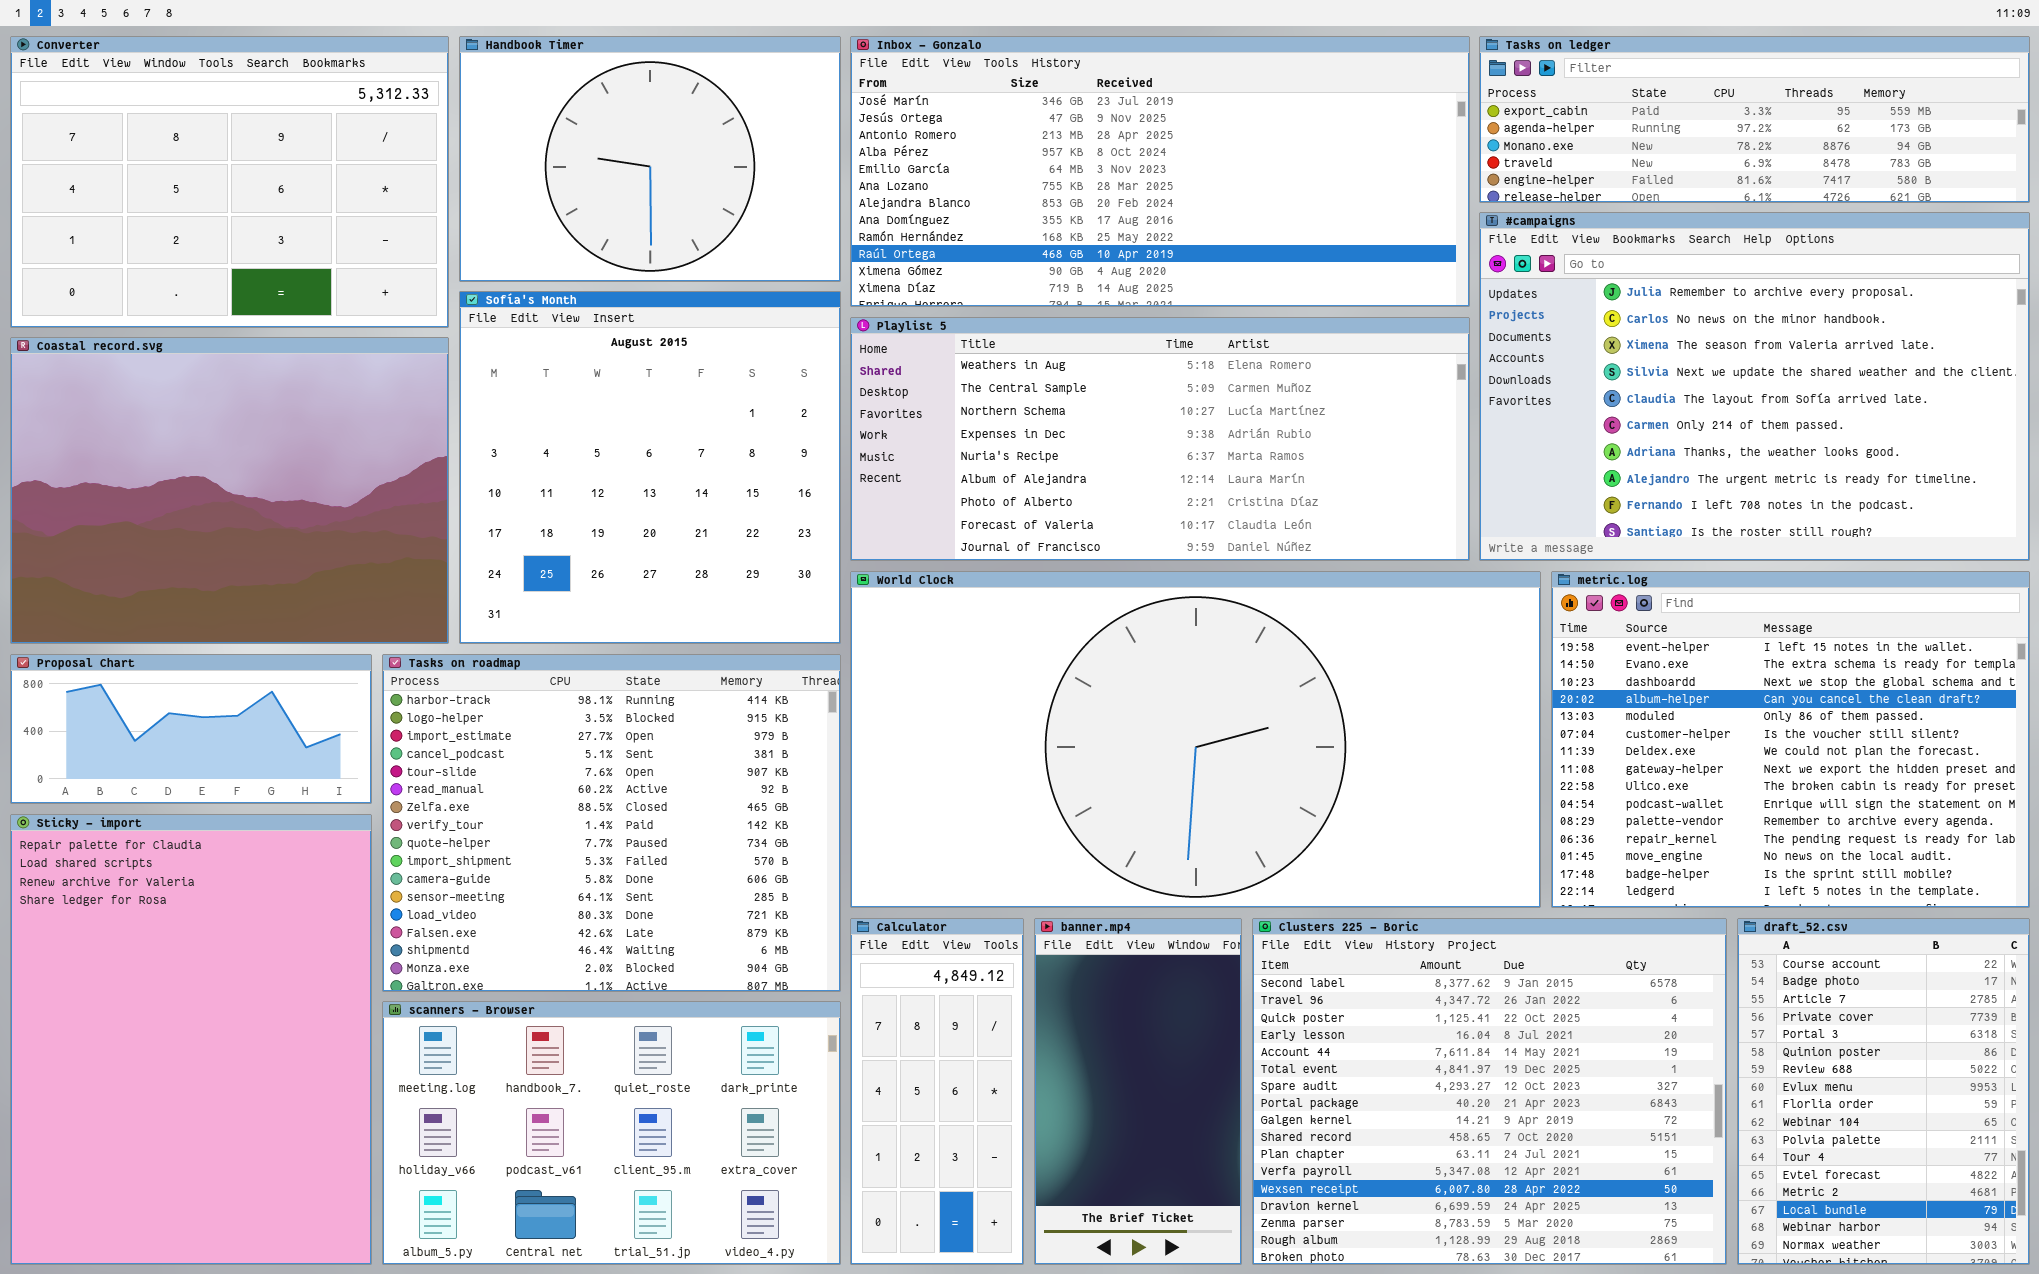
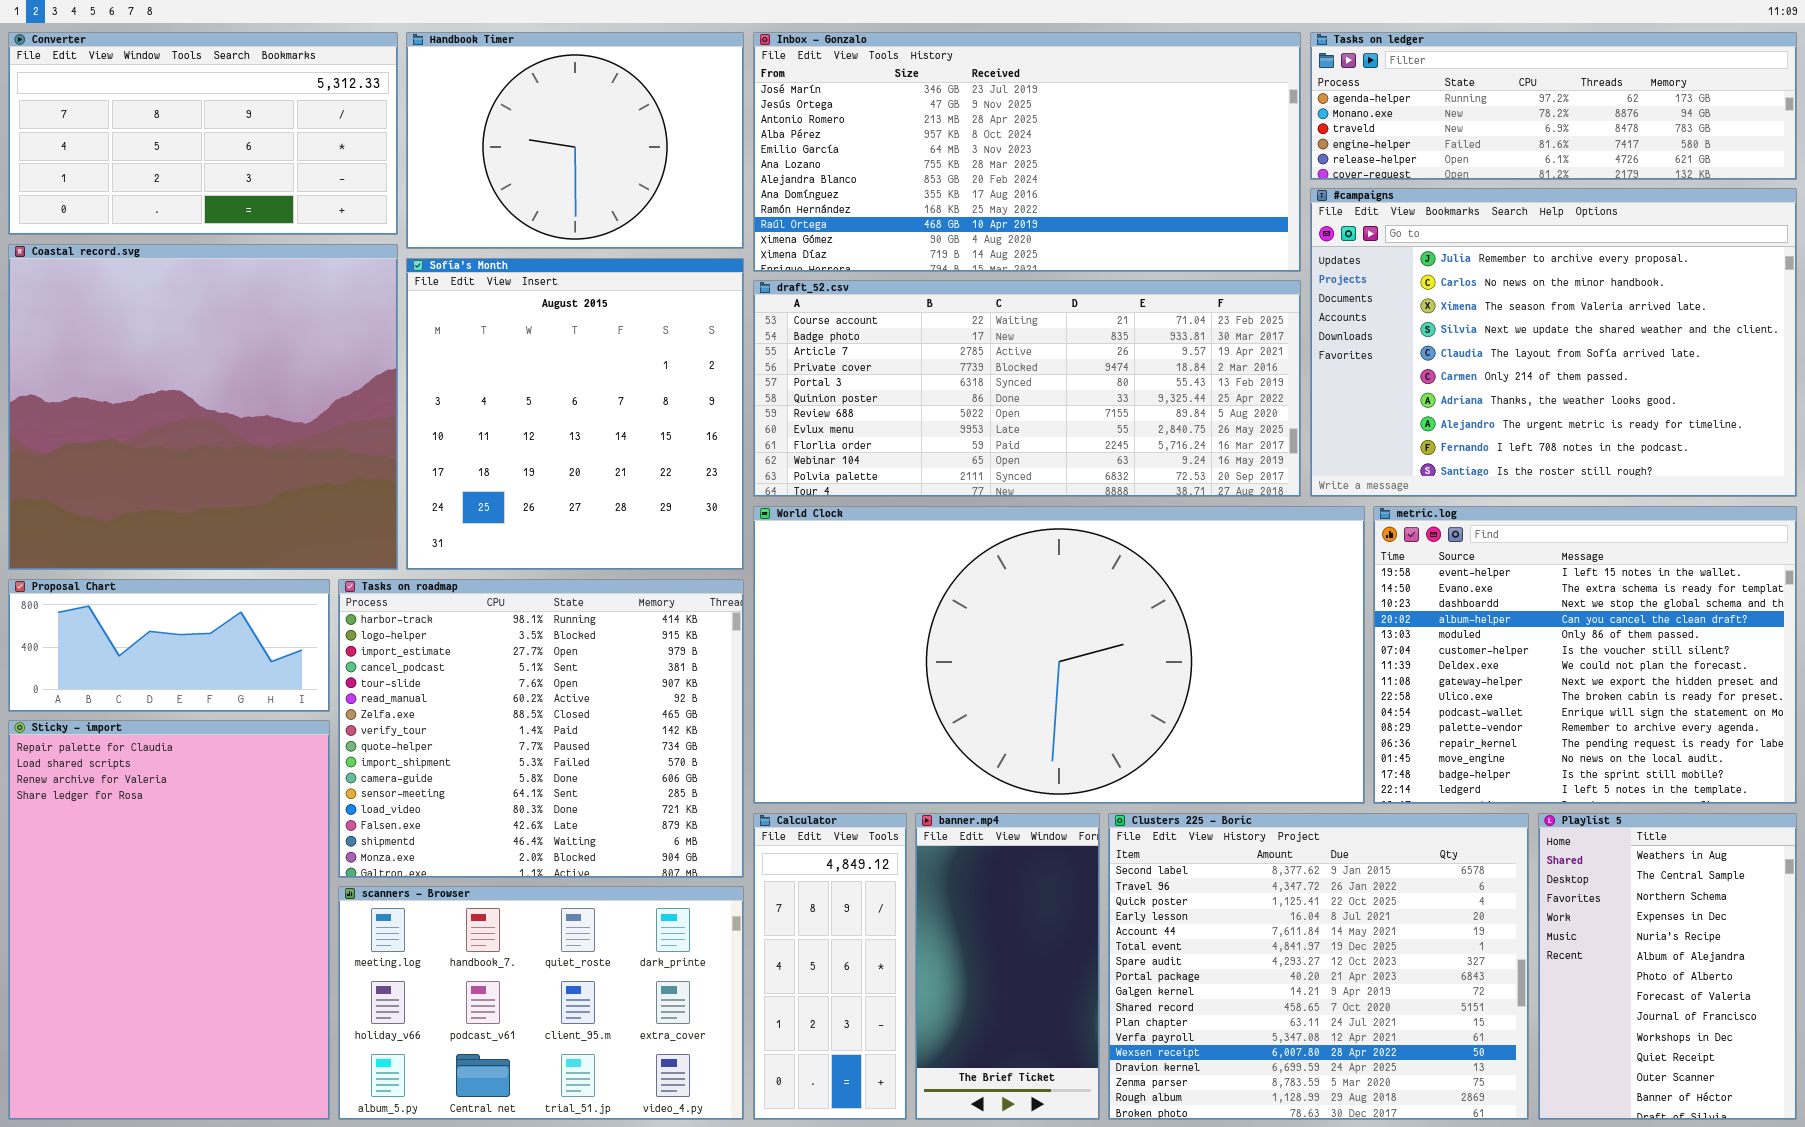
Converter: [10,36,449,328] -> [8,32,398,235], resized
Tasks on ledger: [1479,36,2030,203] -> [1310,32,1797,180], scrolled down 1 row
Playlist 5: [850,317,1470,561] -> [1538,813,1797,1120], moved, resized
Coastal record.svg: [10,337,449,644] -> [8,244,398,570], resized
draft_52.csv: [1737,918,2030,1265] -> [753,280,1301,497], moved, resized

